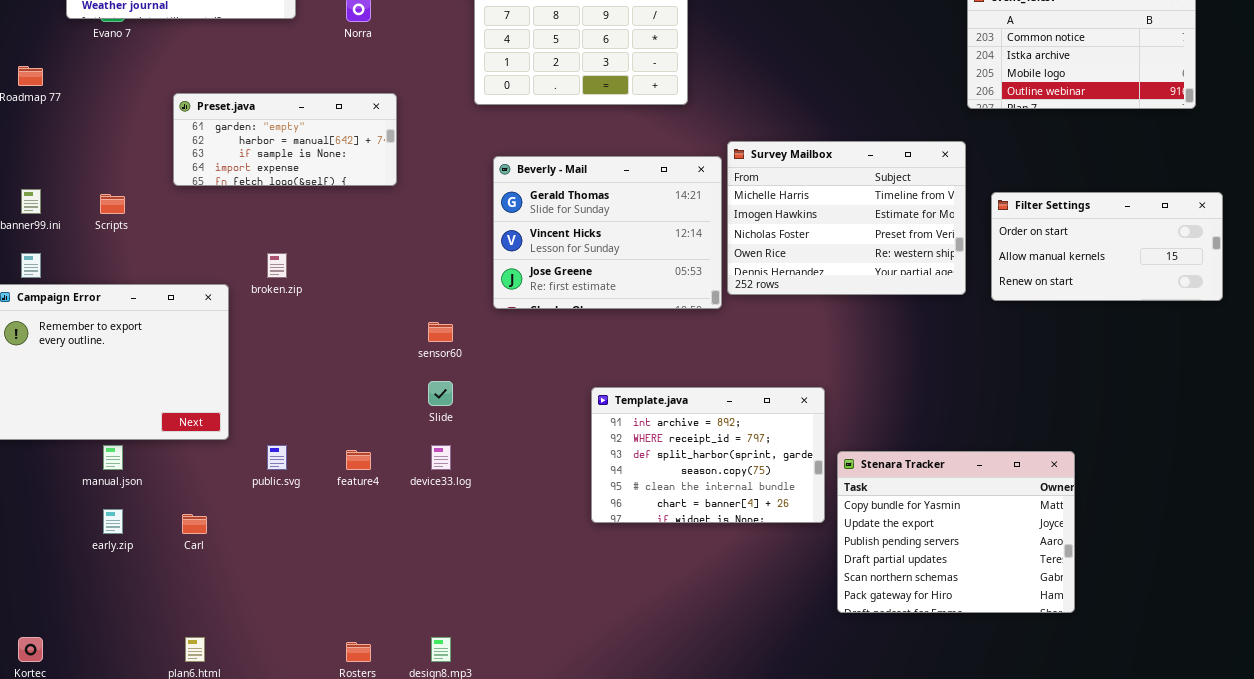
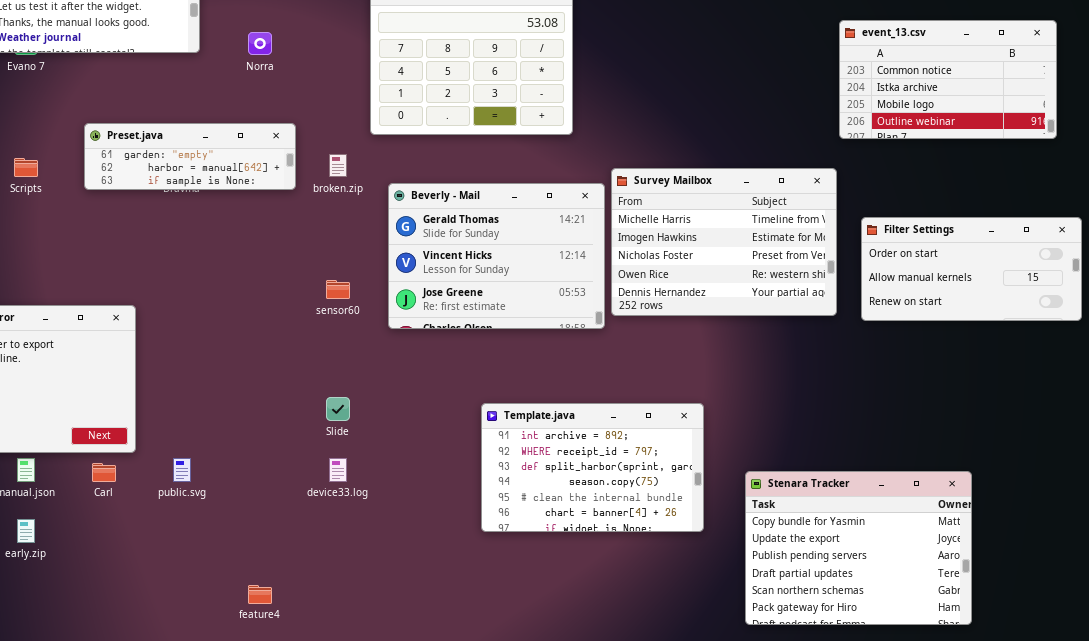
Preset.java: [173,93,397,186] -> [84,123,296,190], resized
Scripts: [100,194,125,214] -> [14,158,38,177], moved
broken.zip: [267,253,287,278] -> [329,154,347,177], moved
sensor60: [428,322,453,342] -> [326,280,350,299], moved
feature4: [346,450,371,470] -> [248,585,272,604], moved
Stenara Tracker: [837,451,1075,613] -> [745,471,972,625], moved
Carl: [182,514,207,534] -> [92,463,116,482], moved

